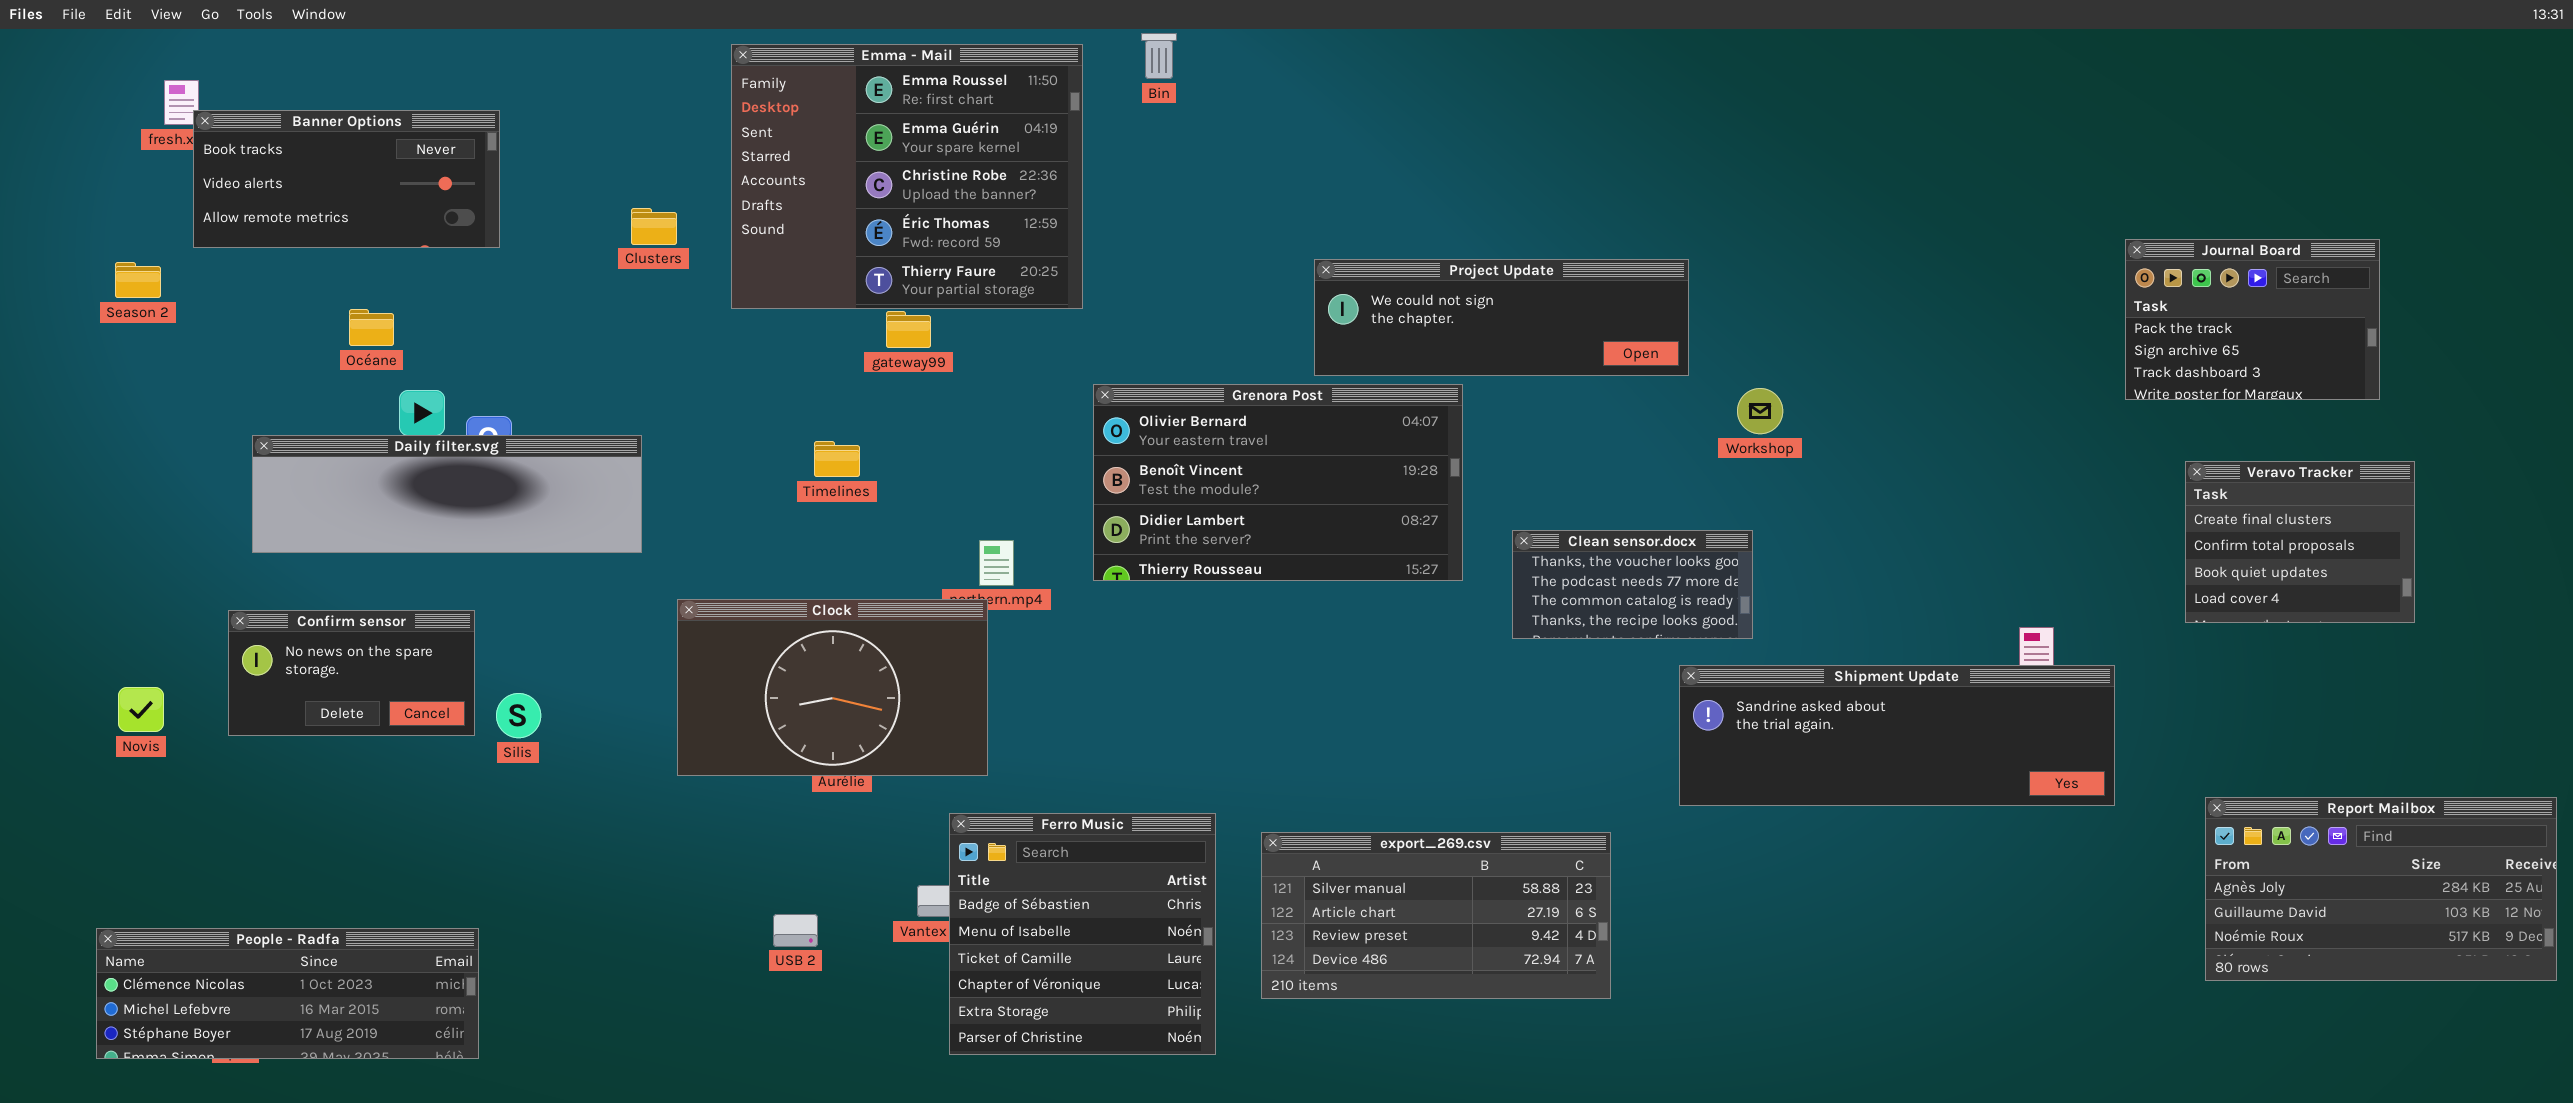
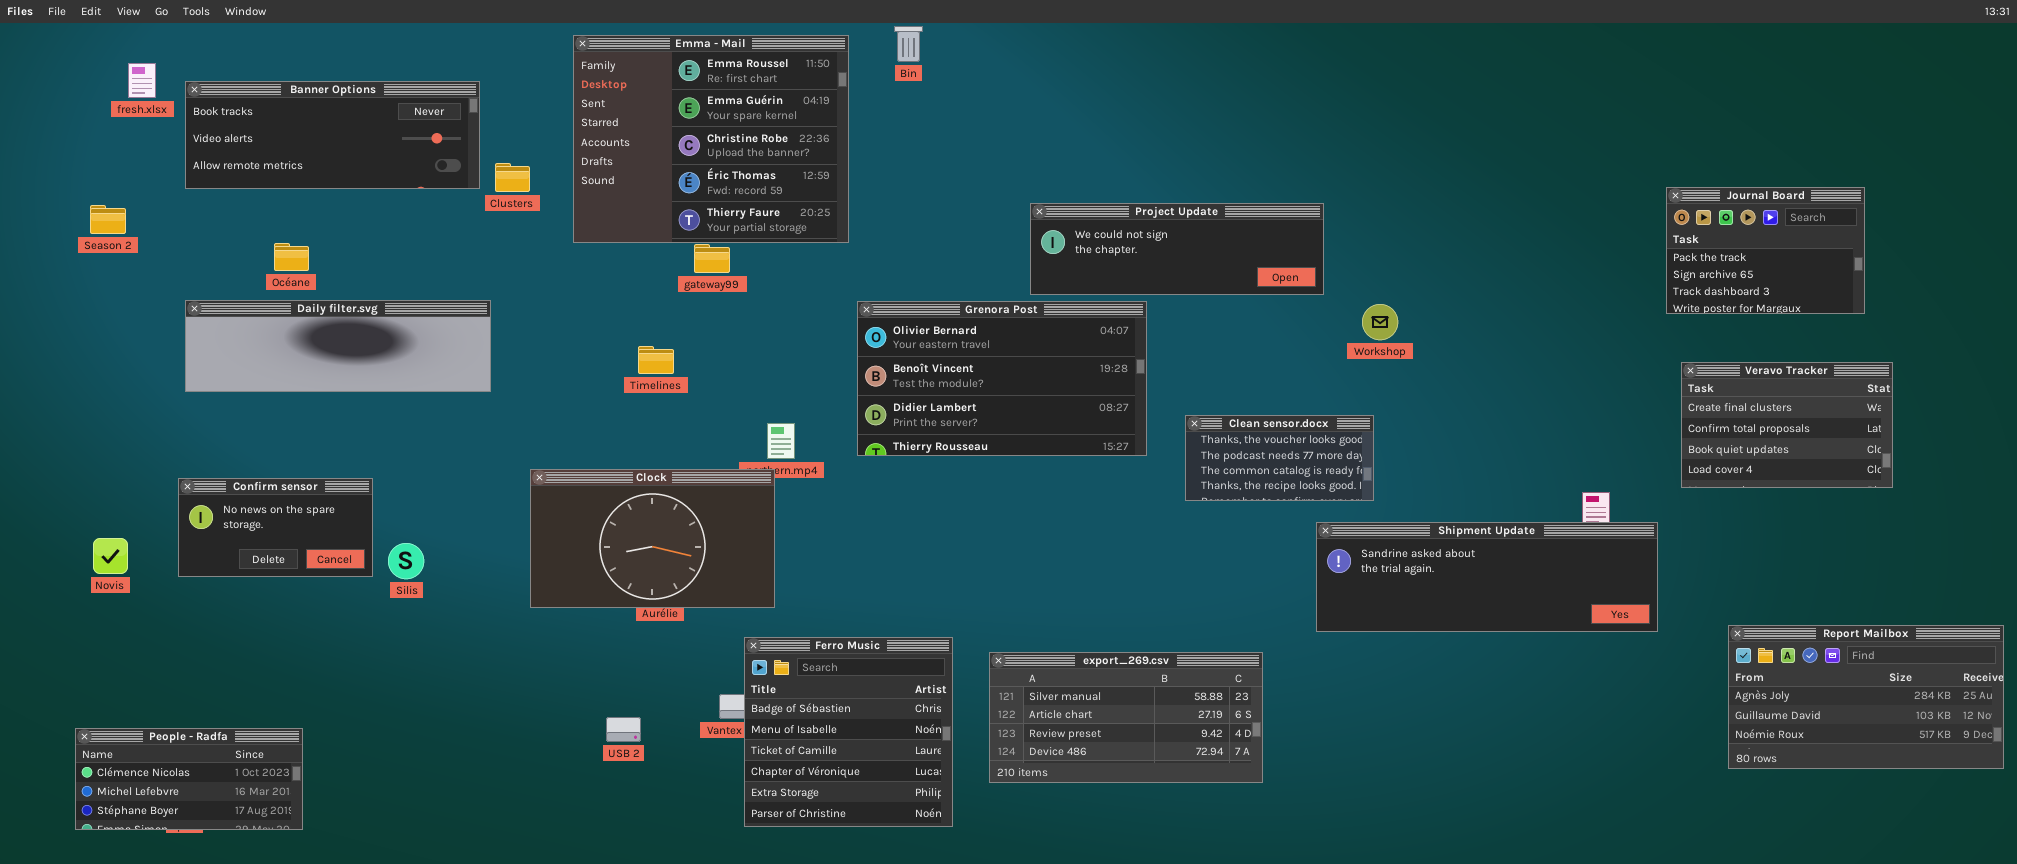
Banner Options: [193,110,500,248] -> [185,81,480,189], moved, resized
Daily filter.svg: [252,435,642,553] -> [185,300,491,392], moved
Veravo Tracker: [2185,461,2415,623] -> [1681,362,1893,488], resized
People - Radfa: [96,928,479,1059] -> [75,728,303,830], resized

